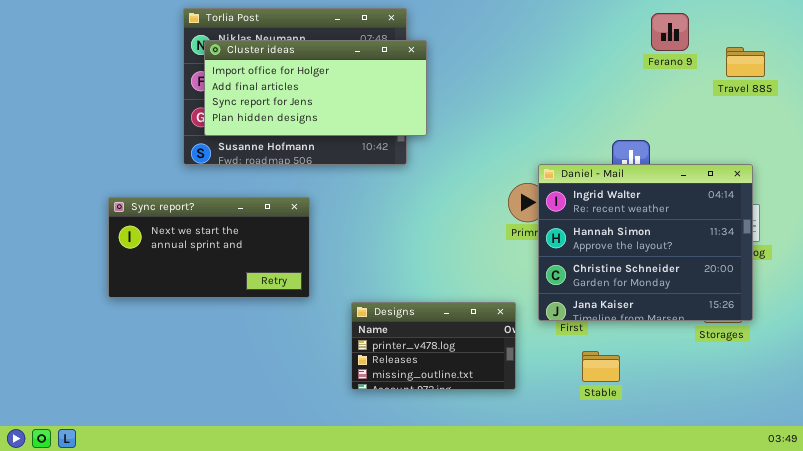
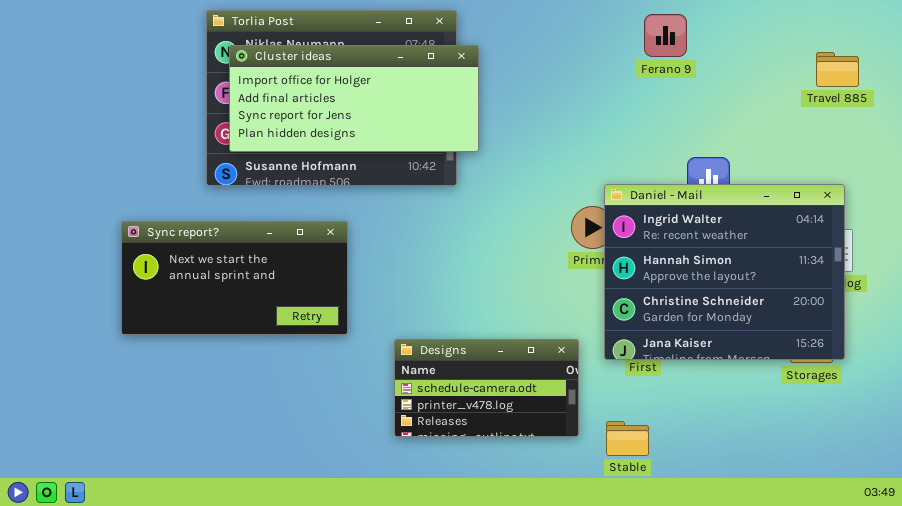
Ferano 9: [651,13,689,51] -> [644,14,687,57], moved
Designs: [351,302,516,390] -> [394,339,579,437], scrolled up 1 row
Stable: [582,351,620,382] -> [606,421,649,456], moved

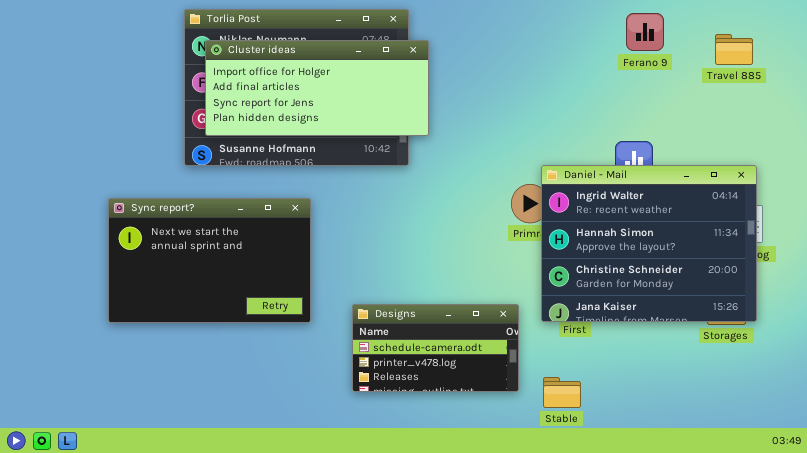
Ferano 9: [644,14,687,57] -> [626,13,664,51], moved
Travel 885: [816,52,859,87] -> [715,34,753,65], moved
Sync report?: [121,221,348,335] -> [108,198,311,323], resized

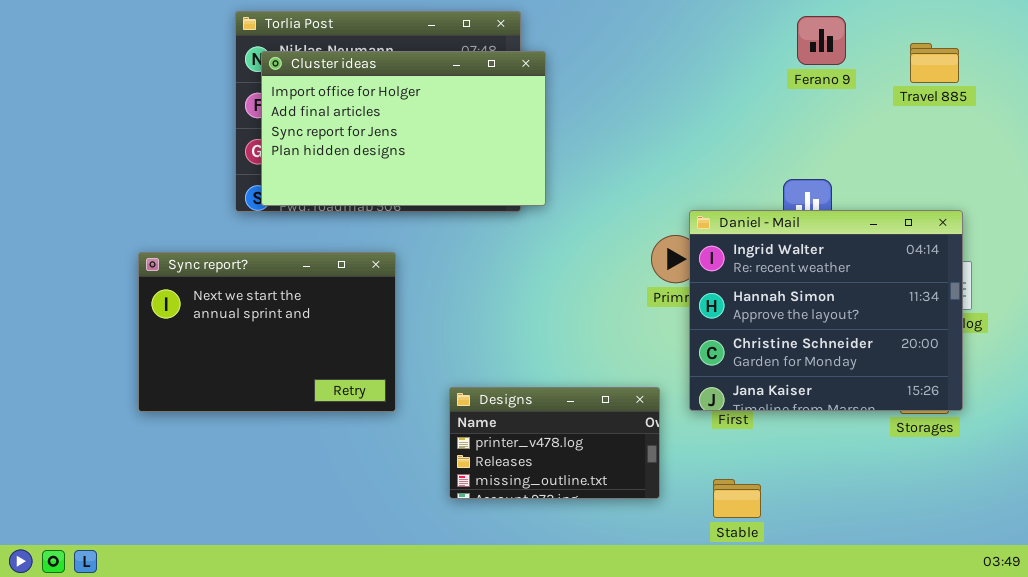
Cluster ideas: [205,40,429,136] -> [261,51,546,206], resized
Designs: [352,304,519,392] -> [449,387,660,499], scrolled down 1 row
Stable: [543,377,581,408] -> [713,479,761,518], moved

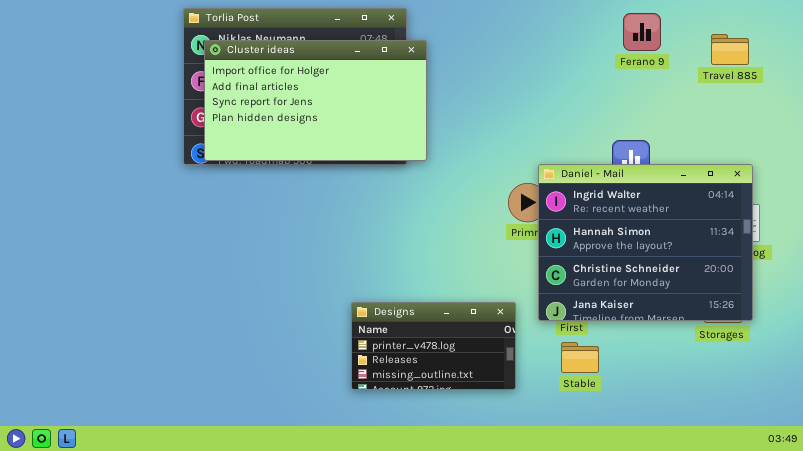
Sync report?: [138,252,396,412] -> none, closed
Stable: [713,479,761,518] -> [561,342,599,373], moved

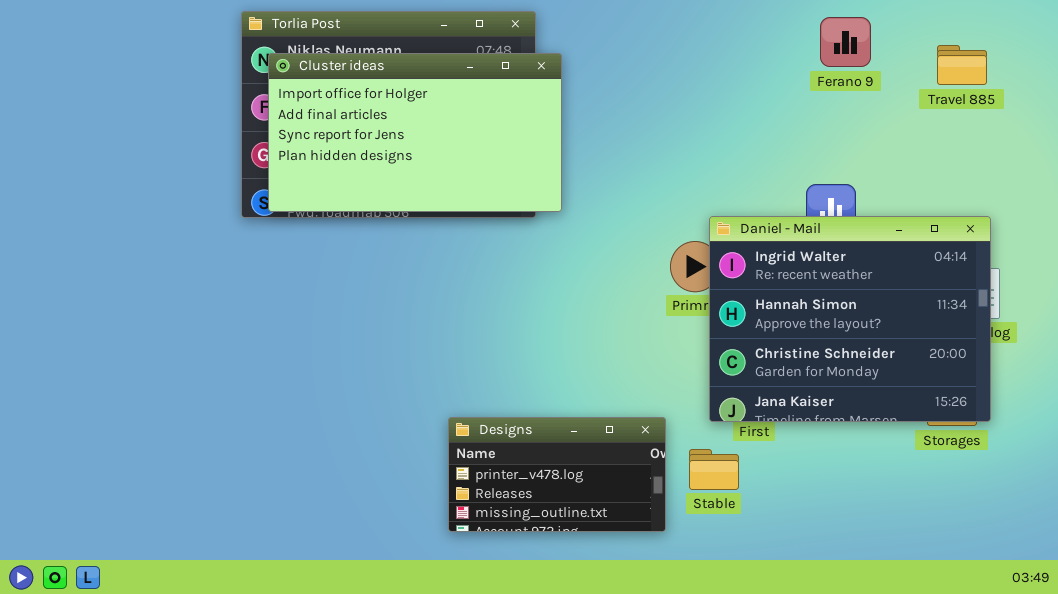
Designs: [351,302,516,390] -> [448,417,666,532], moved
Stable: [561,342,599,373] -> [689,449,739,490], moved

